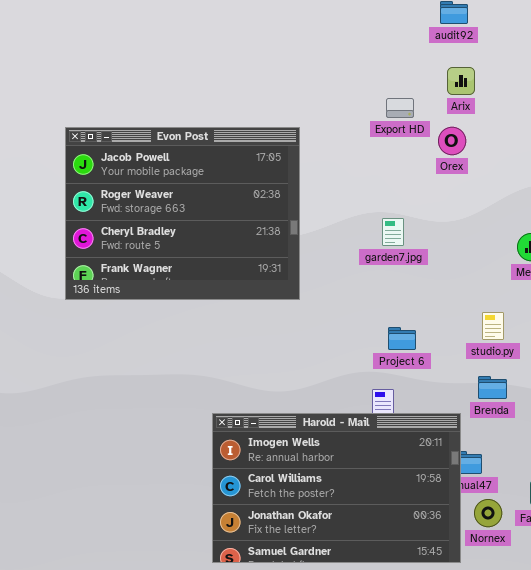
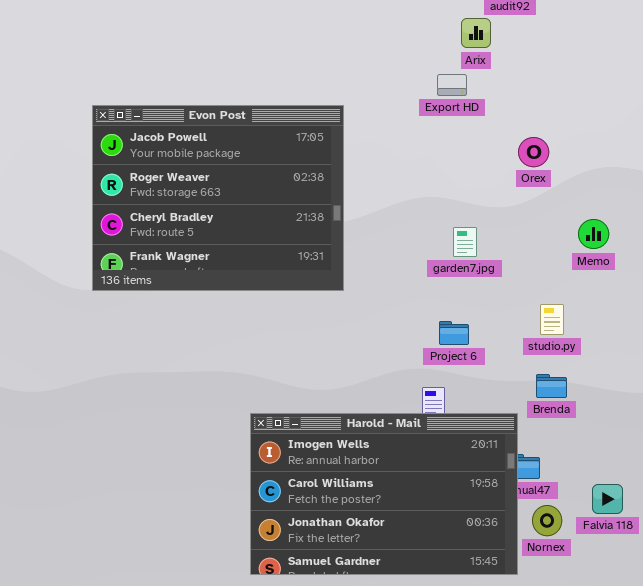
Arix: [447,67,475,95] -> [461,18,491,48], moved
Orex: [438,127,466,155] -> [518,137,549,167], moved
garden7.jpg: [382,218,404,246] -> [453,227,477,257], moved

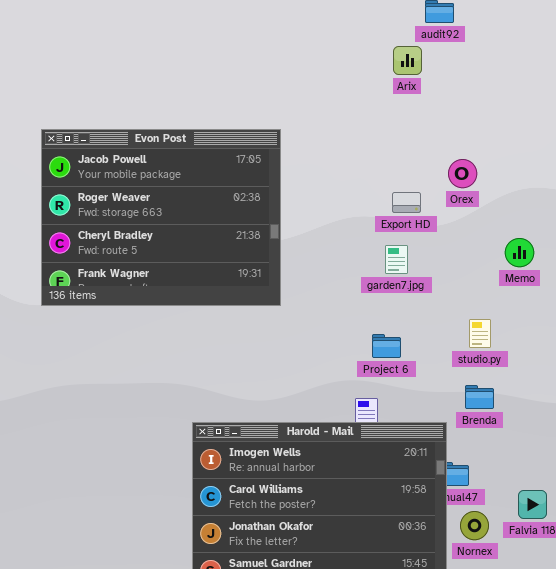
Export HD: [437,74,467,96] -> [392,192,421,213], moved

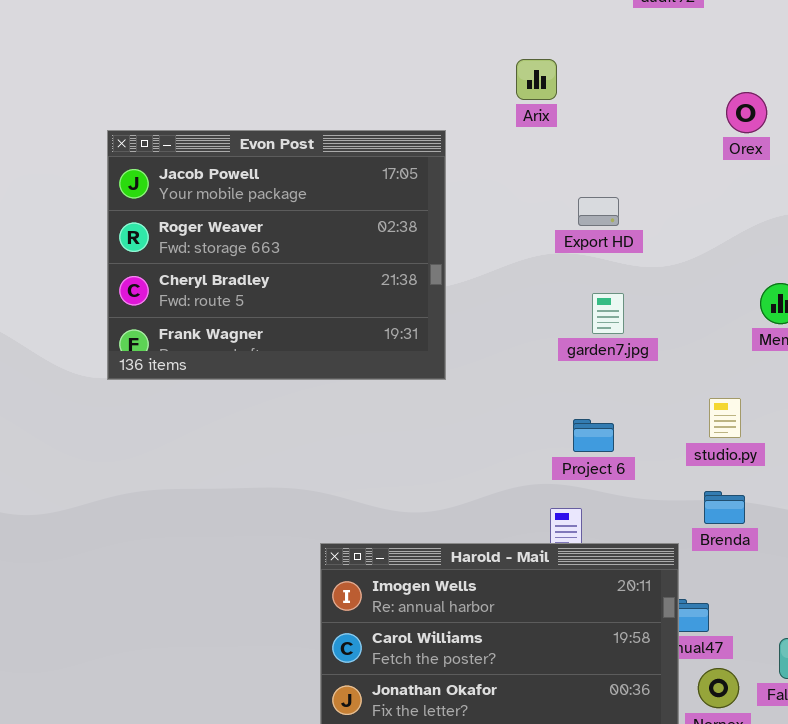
Arix: [393,46,422,75] -> [516,59,557,100], moved
Orex: [448,159,477,188] -> [726,92,767,133], moved
Export HD: [392,192,421,213] -> [578,197,619,226], moved

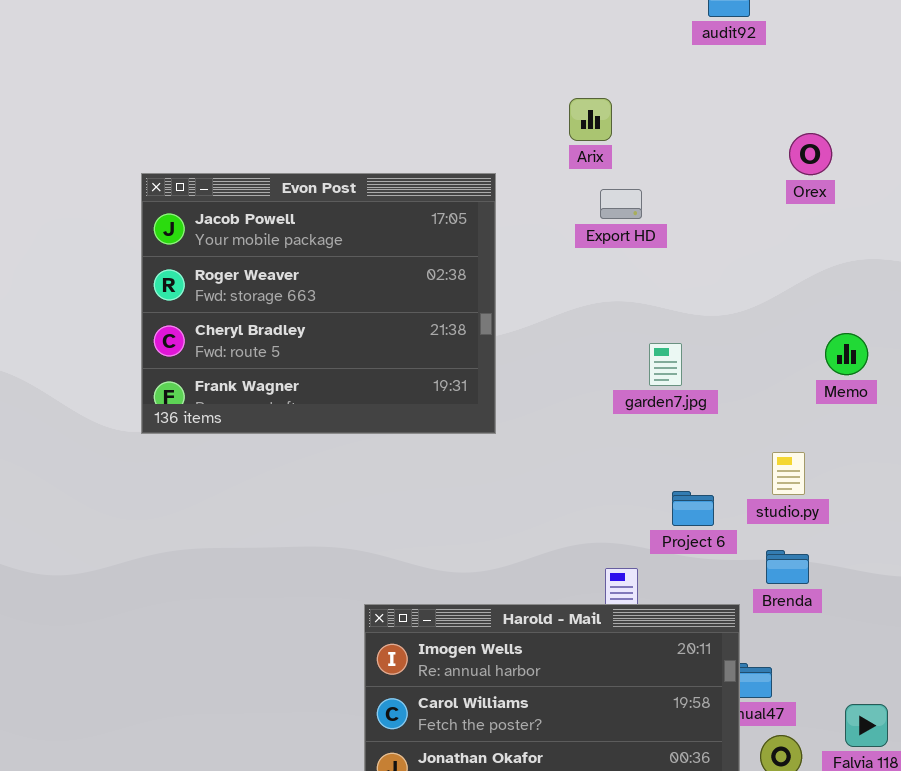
Export HD: [578,197,619,226] -> [600,189,642,219], moved
Project 6: [573,419,614,452] -> [672,491,714,526], moved

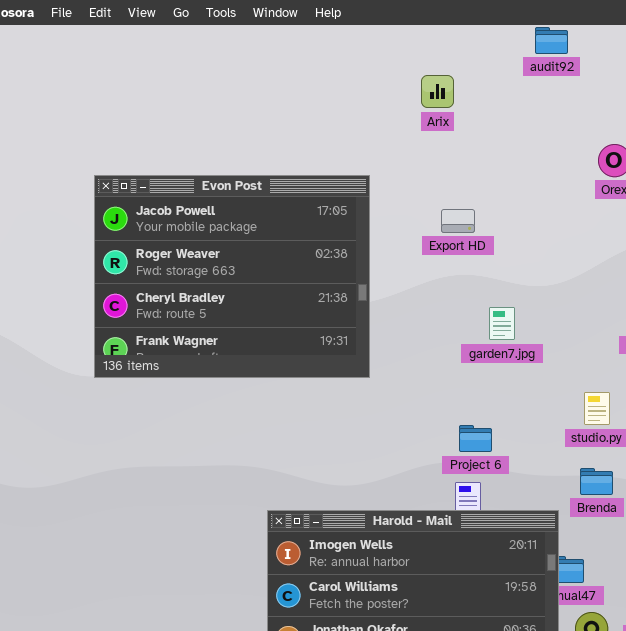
Arix: [569,98,612,141] -> [421,75,454,108], moved
Export HD: [600,189,642,219] -> [441,209,475,233], moved
Project 6: [672,491,714,526] -> [459,425,492,452], moved

